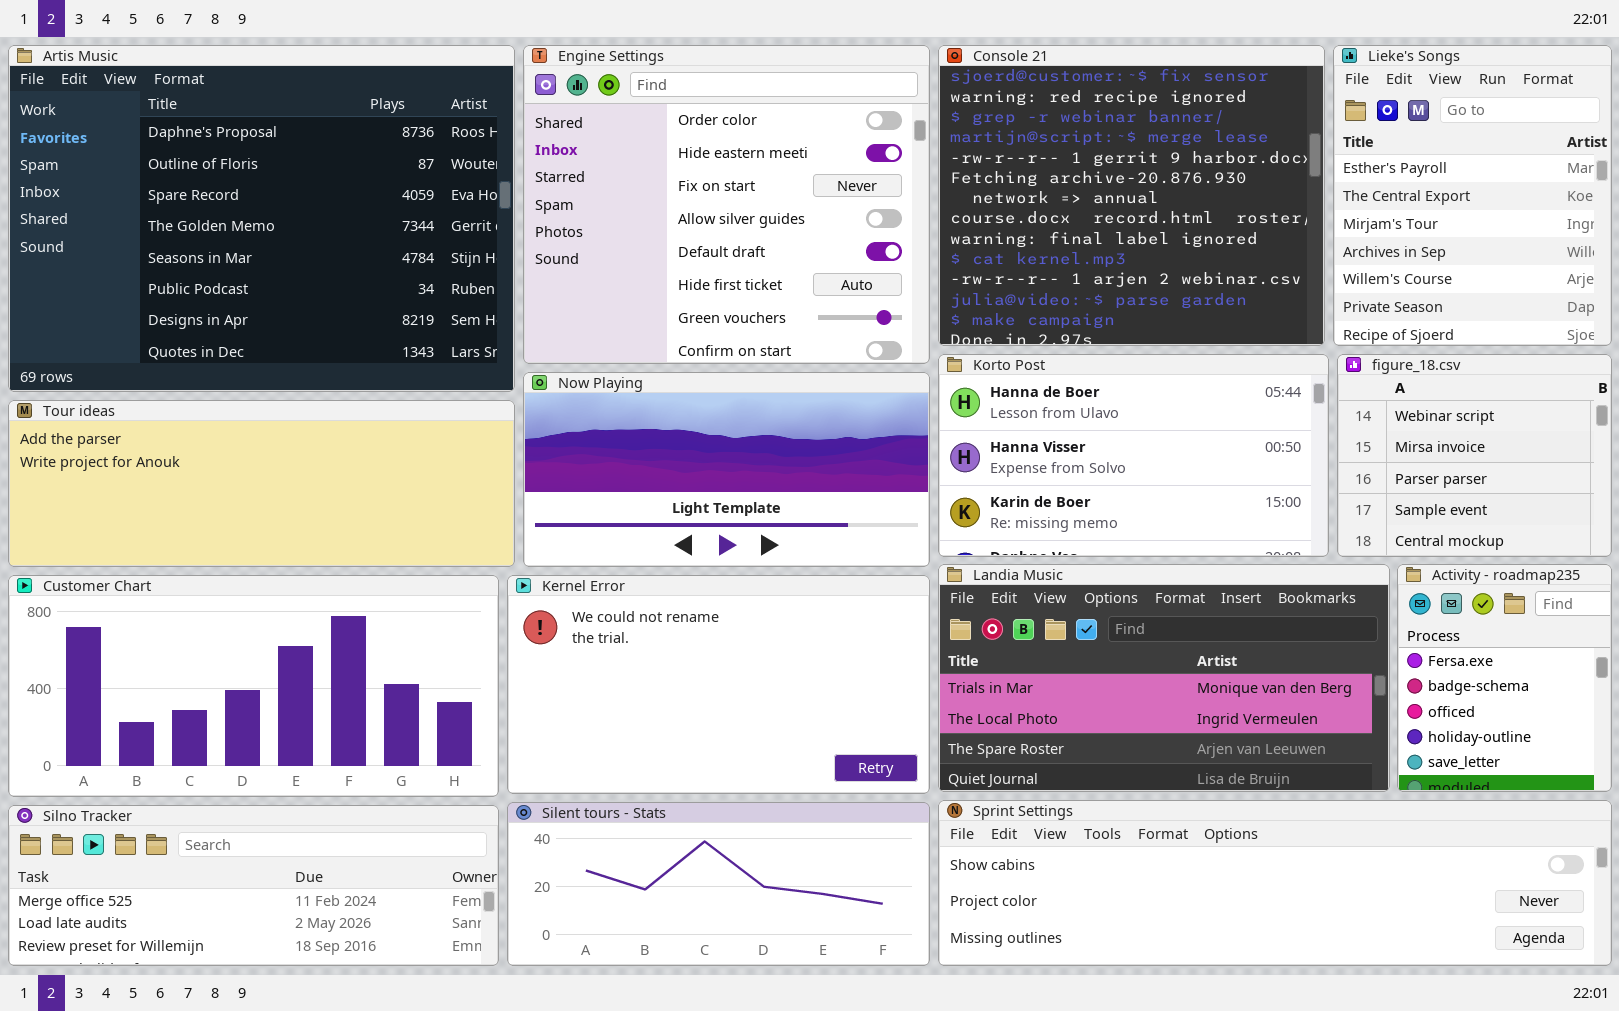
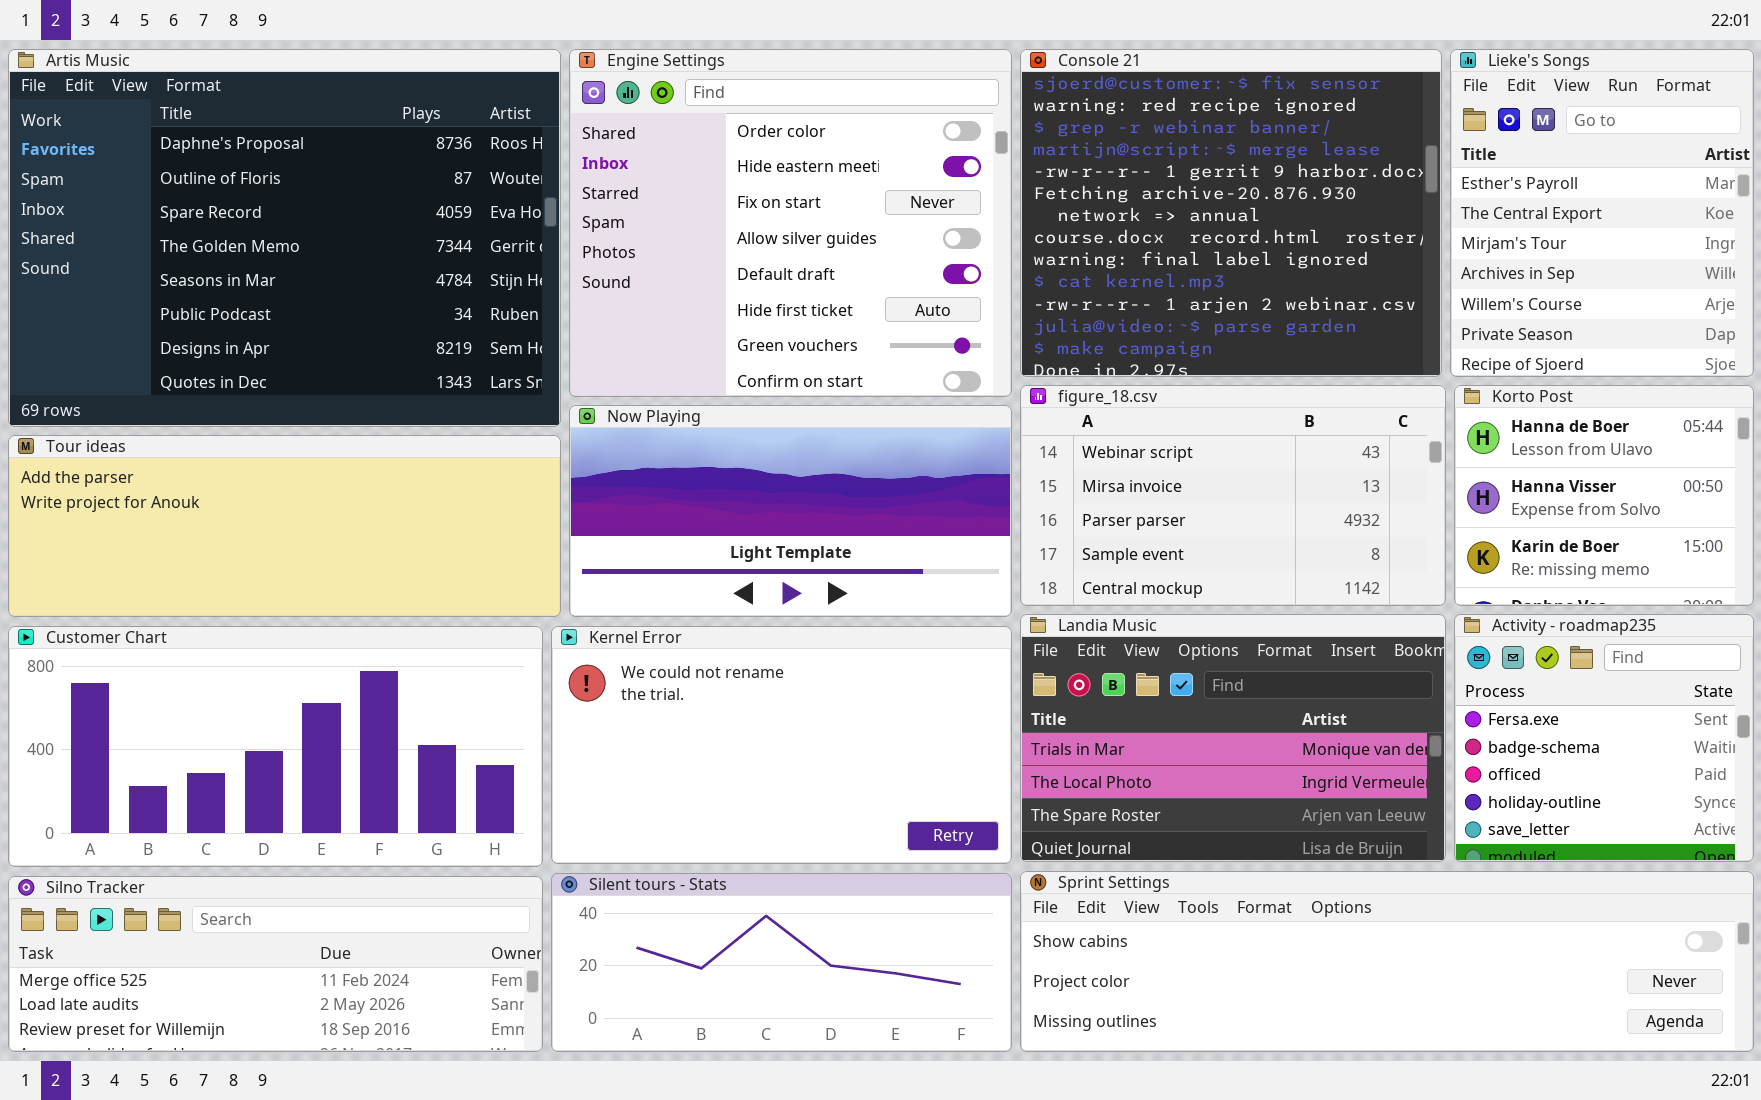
Korto Post: [938,354,1329,557] -> [1454,385,1754,606], moved, resized
figure_18.csv: [1337,354,1612,557] -> [1020,385,1446,606], moved, resized
Landia Music: [938,564,1390,792] -> [1020,614,1446,862], resized
Activity - roadmap235: [1397,564,1612,792] -> [1454,614,1754,862], resized

